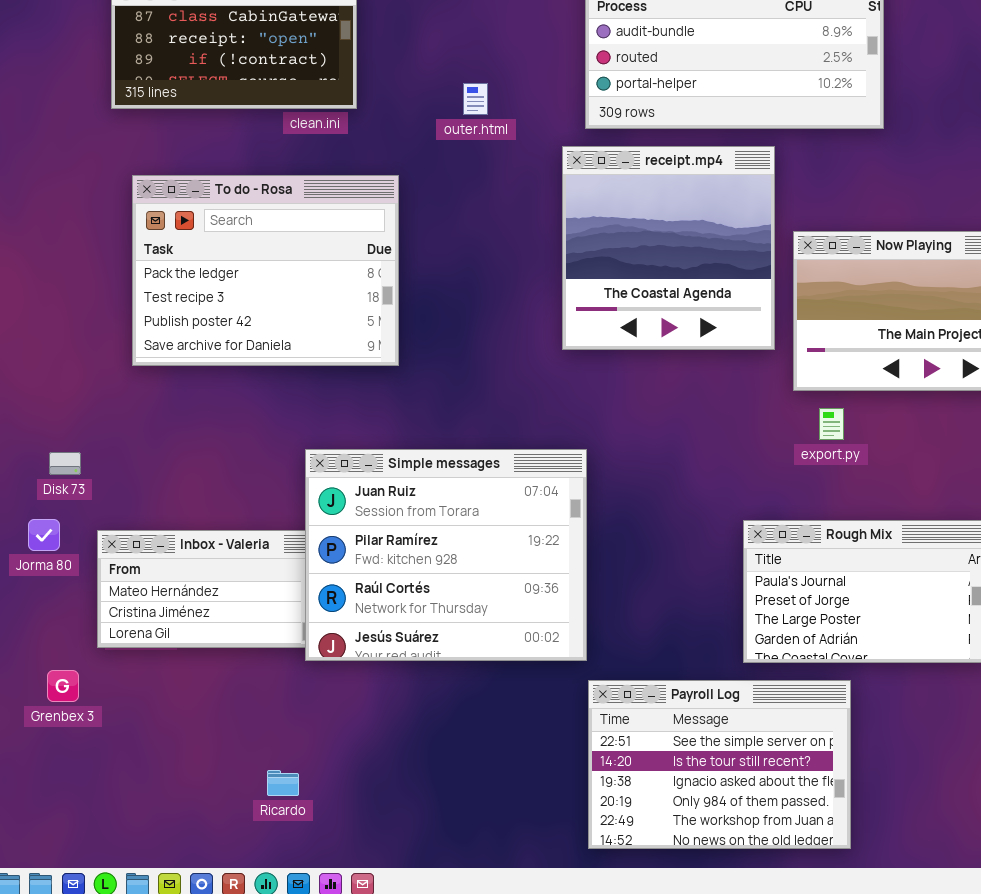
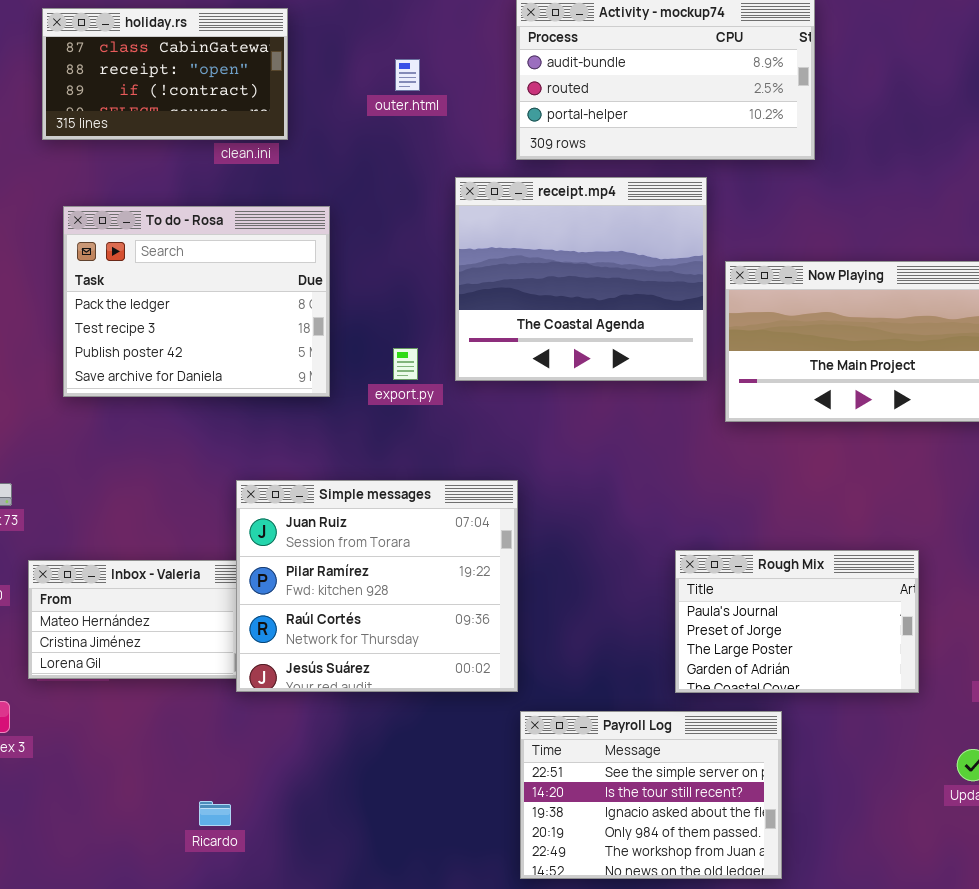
outer.html: [463,83,488,115] -> [395,59,420,91], moved
receipt.mp4: [562,146,775,350] -> [455,177,707,381], resized
export.py: [819,408,844,440] -> [393,348,418,380], moved

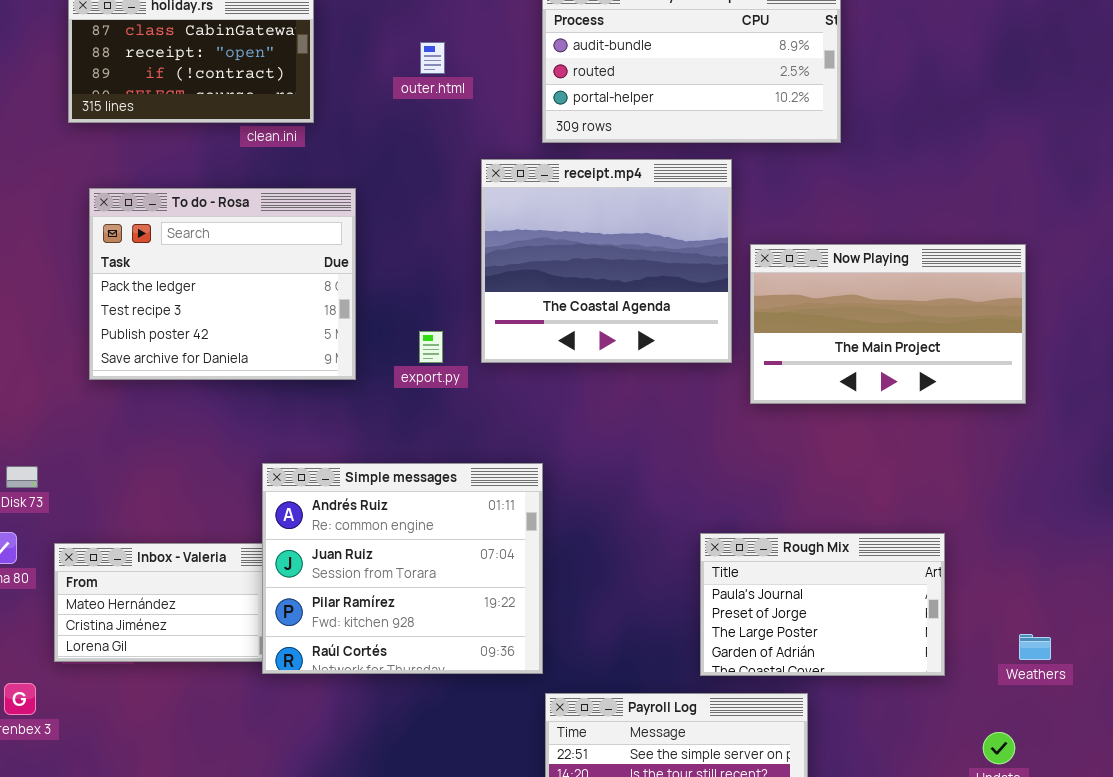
Simple messages: [236,480,518,692] -> [262,463,543,674], scrolled up 1 row

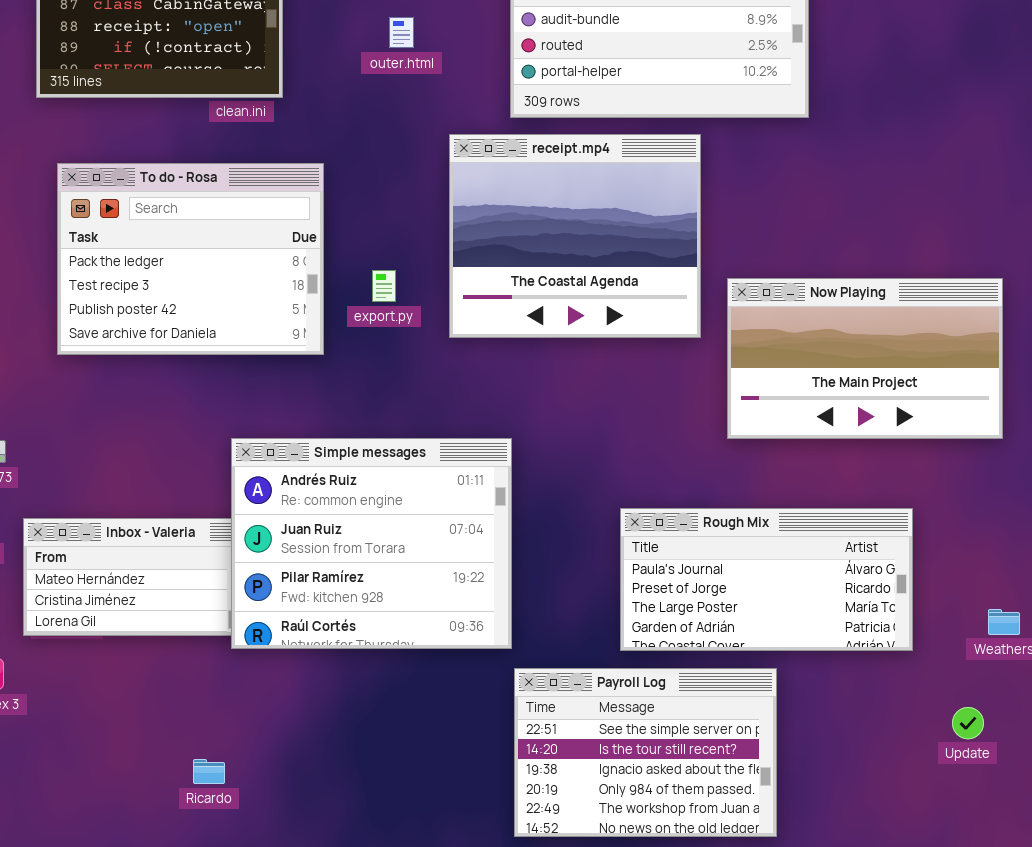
Now Playing: [750,244,1026,404] -> [727,278,1003,439], moved
export.py: [419,331,443,363] -> [372,270,396,302], moved
Rough Mix: [700,533,945,676] -> [620,508,913,651], resized

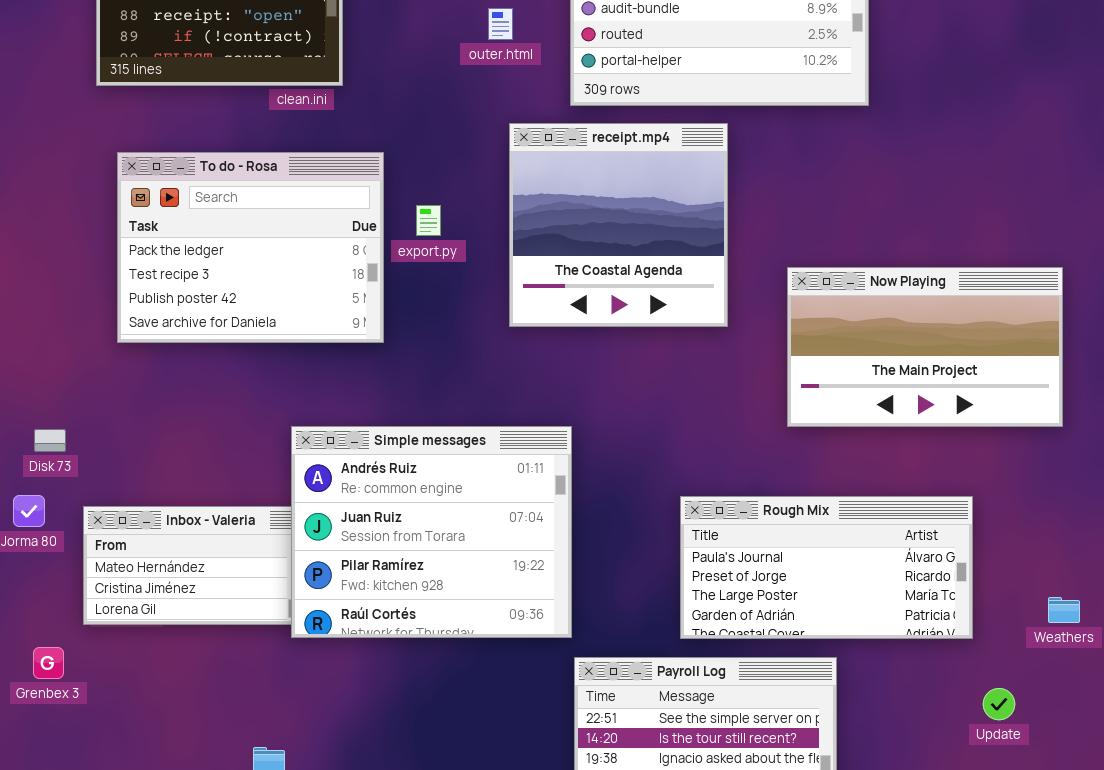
outer.html: [389,17,414,48] -> [488,8,513,40], moved
receipt.mp4: [449,134,701,338] -> [509,123,728,327], resized
export.py: [372,270,396,302] -> [416,205,441,236], moved
Update: [952,707,984,739] -> [983,688,1015,720], moved

